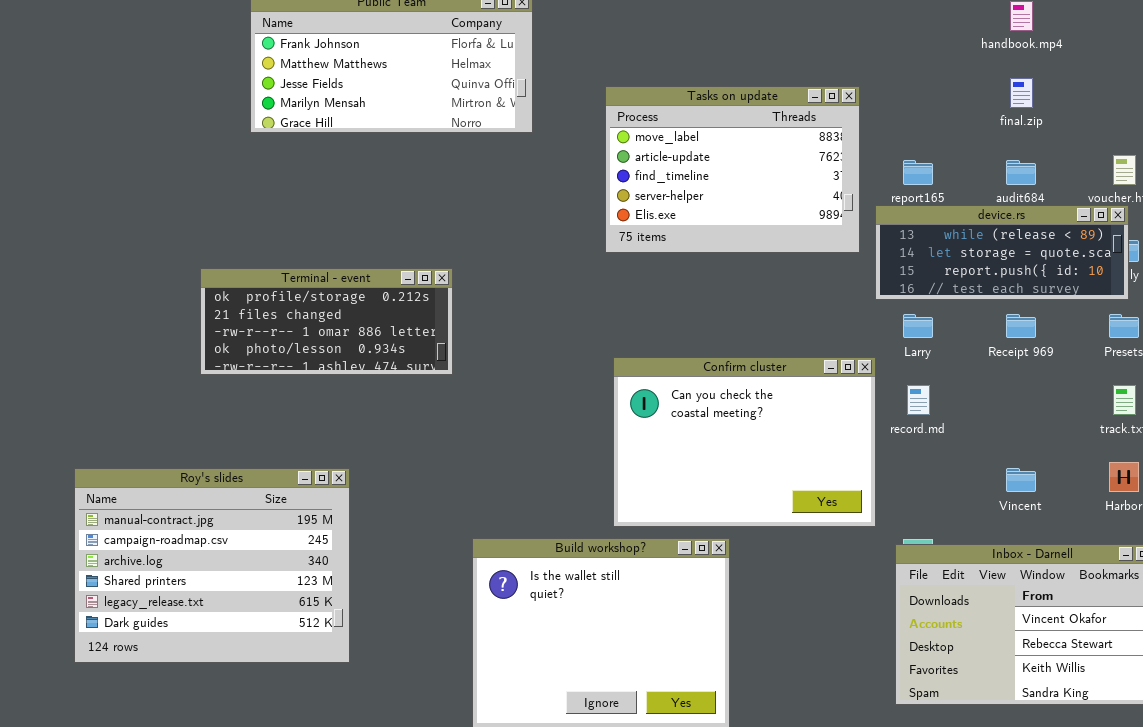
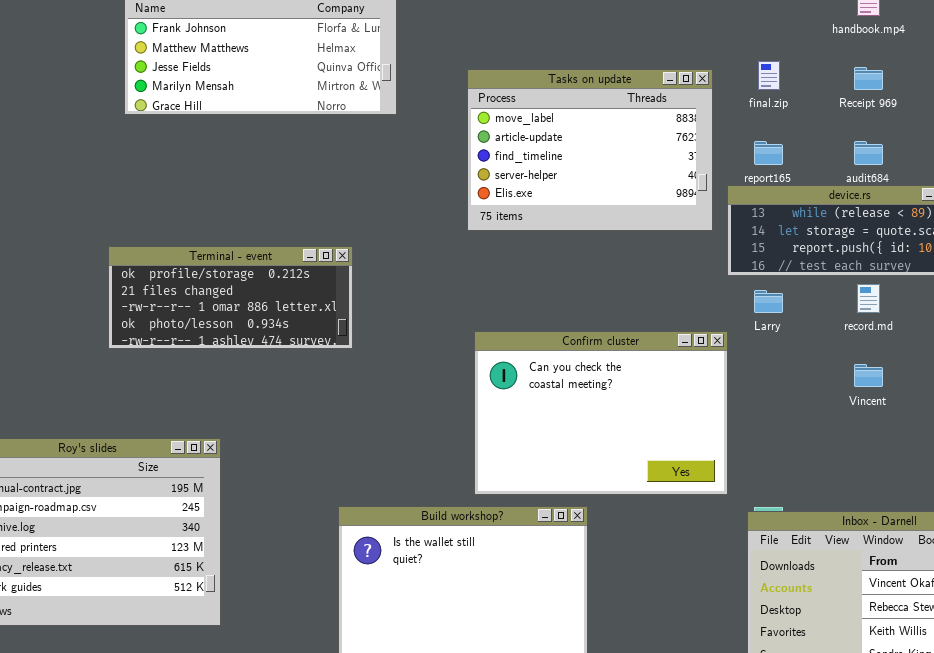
final.zip: [1010,78,1033,108] -> [758,61,780,90], moved
Terminal - event: [200,268,453,375] -> [108,246,353,349], moved
Receipt 969: [1006,314,1036,338] -> [854,67,883,90], moved
record.md: [907,385,930,415] -> [857,284,880,313], moved
Vincent: [1006,468,1036,492] -> [854,364,883,387], moved

